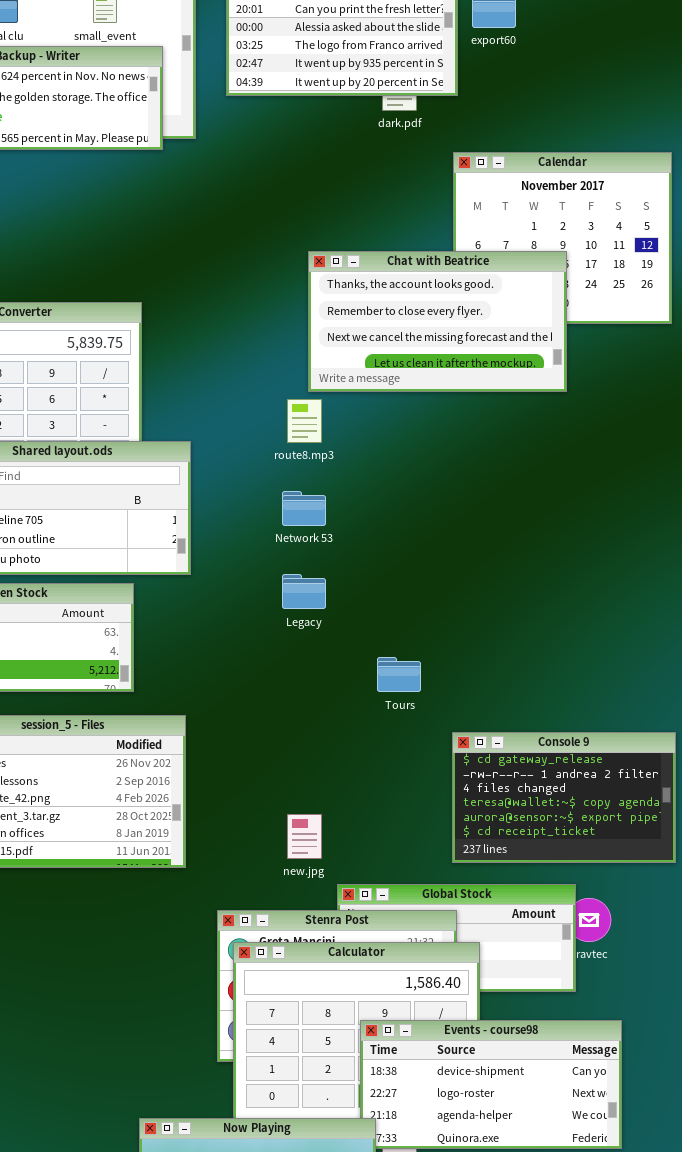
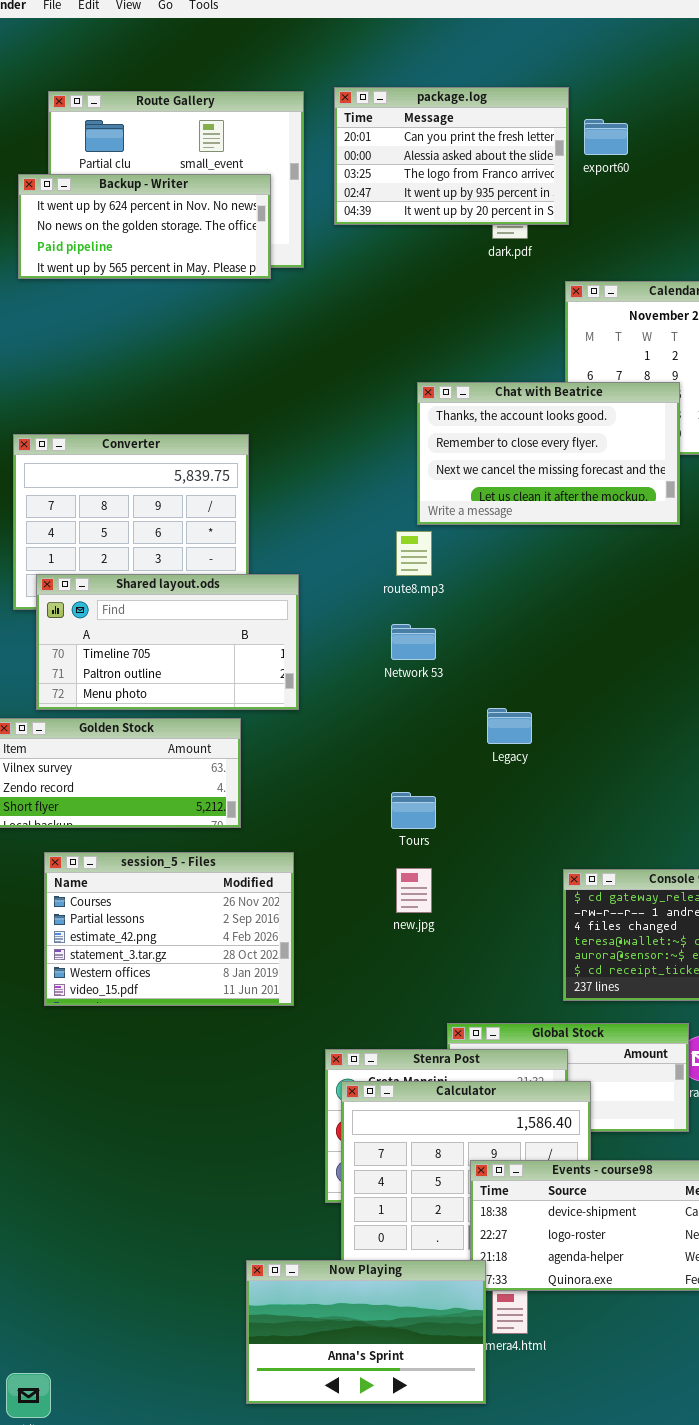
Legacy: [282,574,326,609] -> [487,708,532,744], moved
Tours: [377,657,421,692] -> [391,792,436,829], moved
new.jpg: [287,814,322,859] -> [396,868,432,913], moved

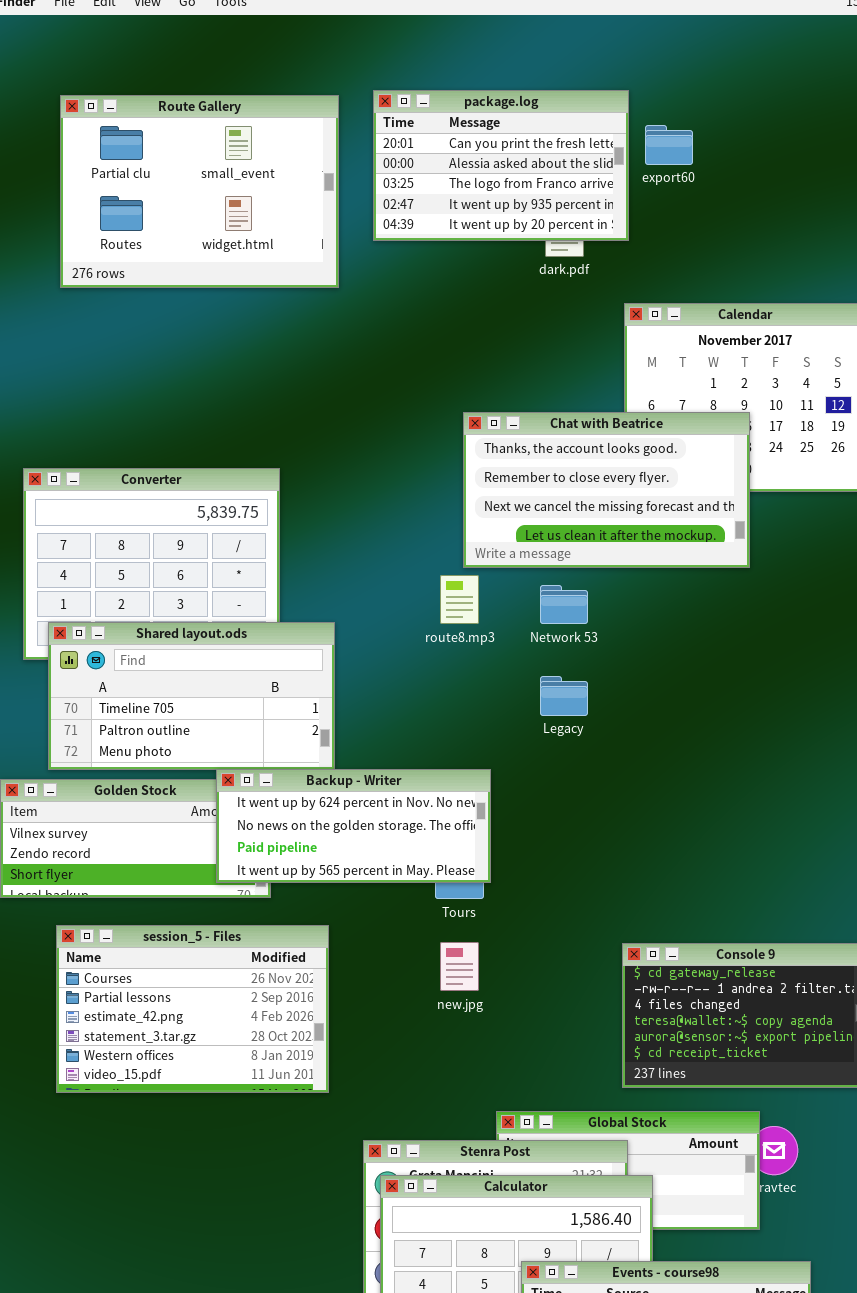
Backup - Writer: [18,174,271,279] -> [216,769,491,883], moved
Network 53: [391,624,436,660] -> [540,585,588,624], moved
Legacy: [487,708,532,744] -> [540,676,588,716], moved

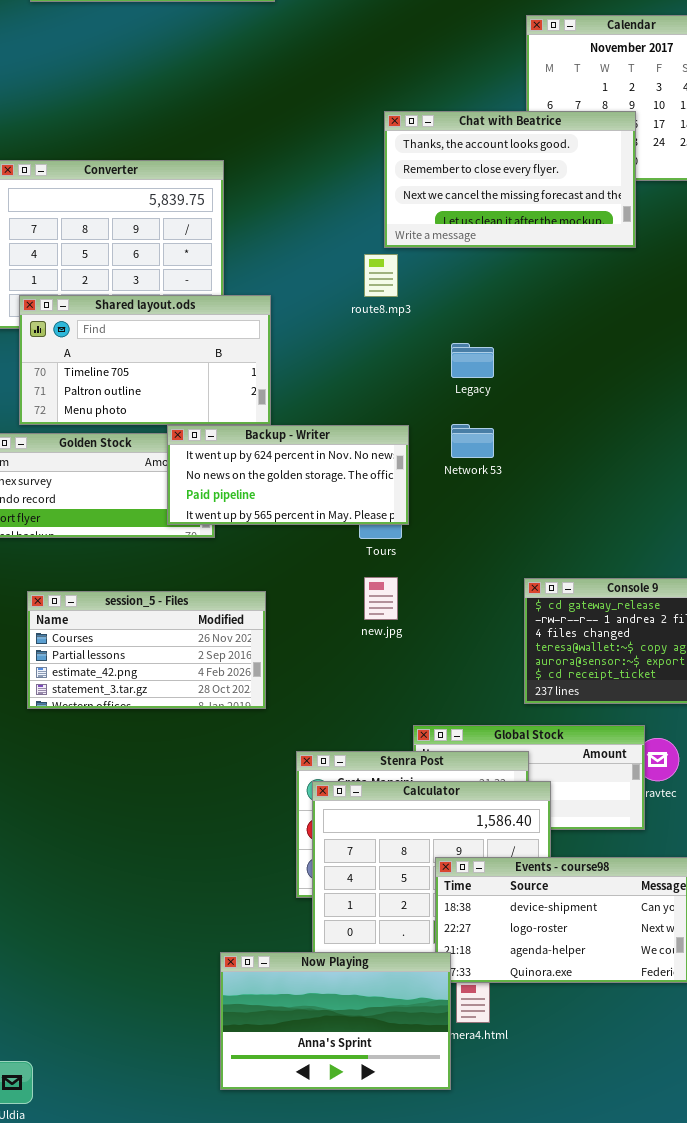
Network 53: [540,585,588,624] -> [451,424,494,458], moved
session_5 - Files: [56,925,329,1093] -> [27,591,266,709], resized

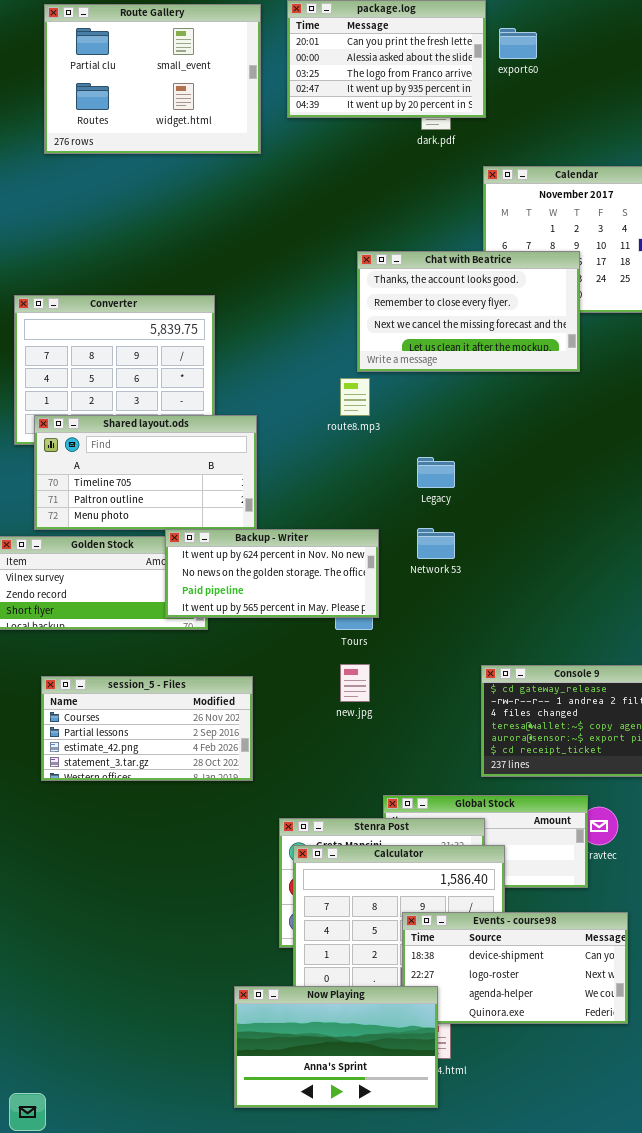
Now Playing: [220,952,451,1090] -> [234,986,438,1108], moved

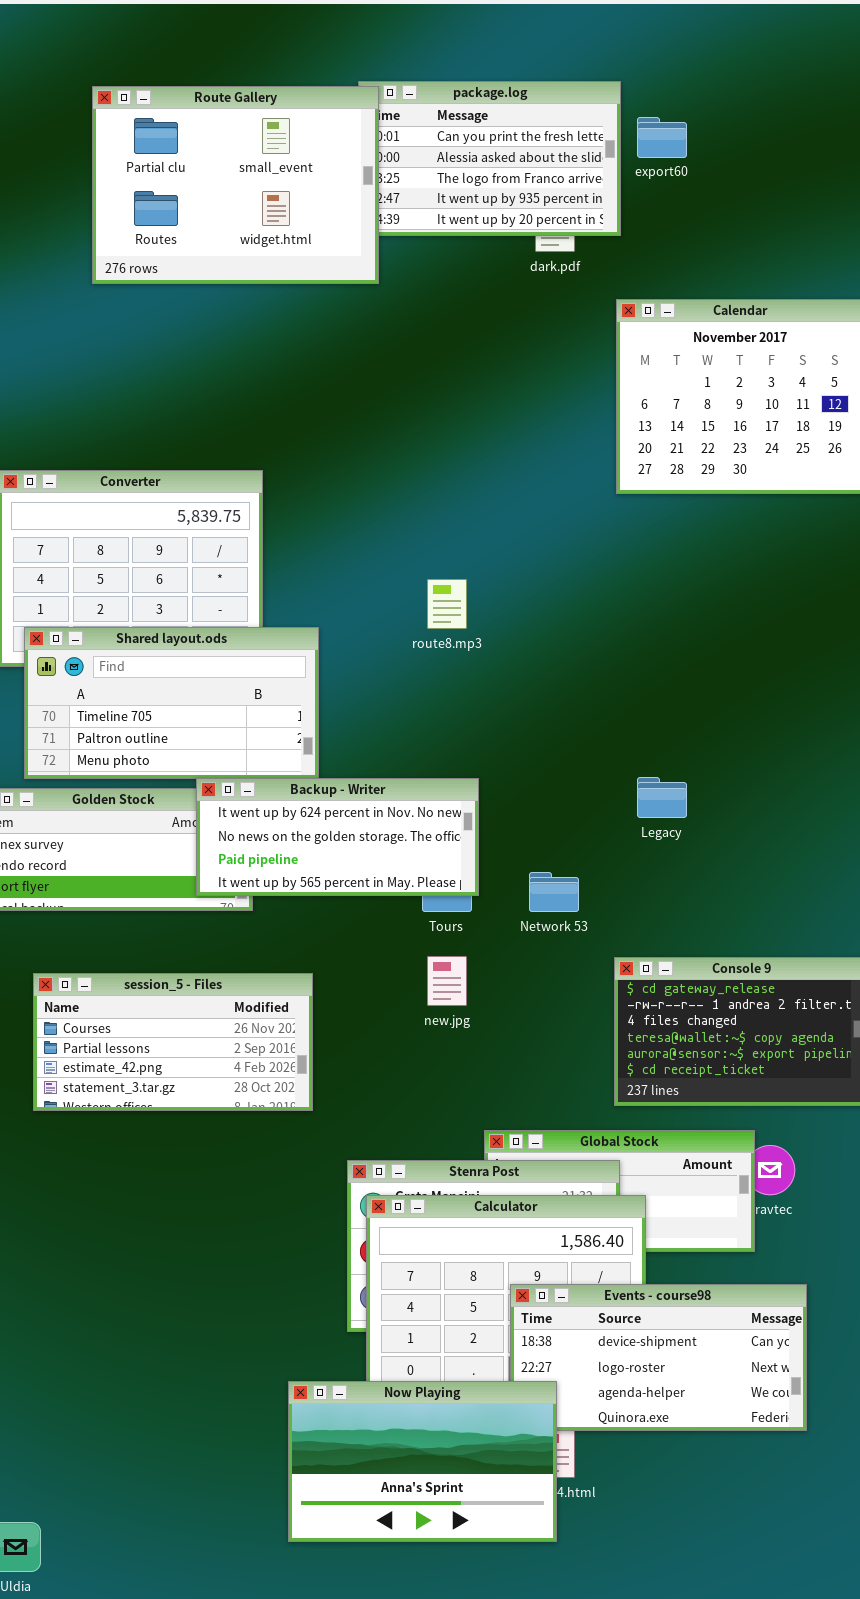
Route Gallery: [44,4,261,154] -> [92,86,379,284], moved
Chat with Beatrice: [357,251,580,372] -> none, closed
Legacy: [417,457,455,488] -> [637,777,687,818], moved
Network 53: [417,528,455,559] -> [529,872,579,912], moved

